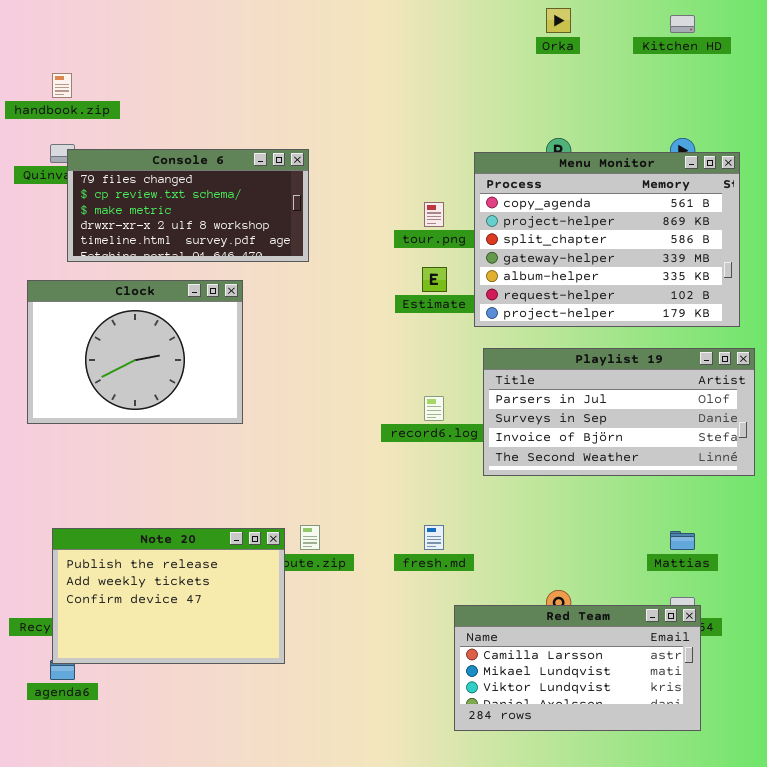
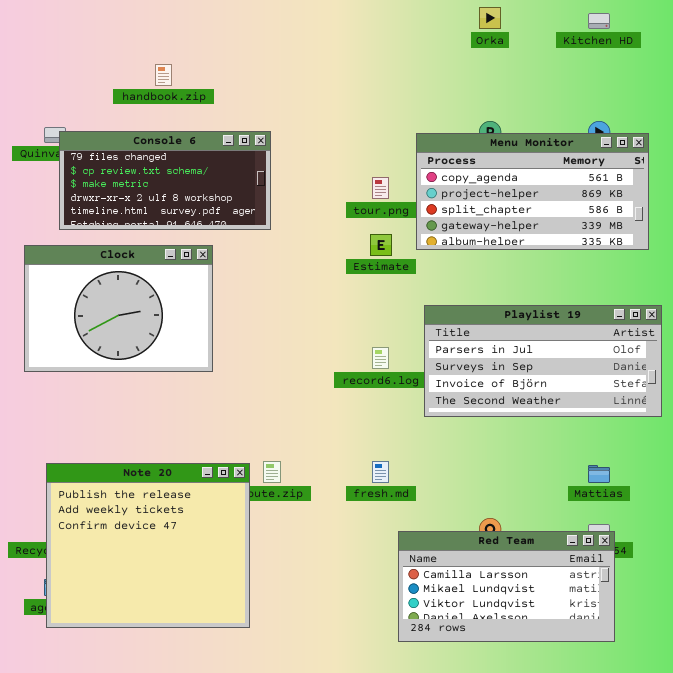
handbook.zip: [52,73,72,98] -> [155,64,172,86], moved
Menu Monitor: [474,152,740,327] -> [416,133,649,250], resized
Note 20: [52,528,285,664] -> [46,463,250,628], resized

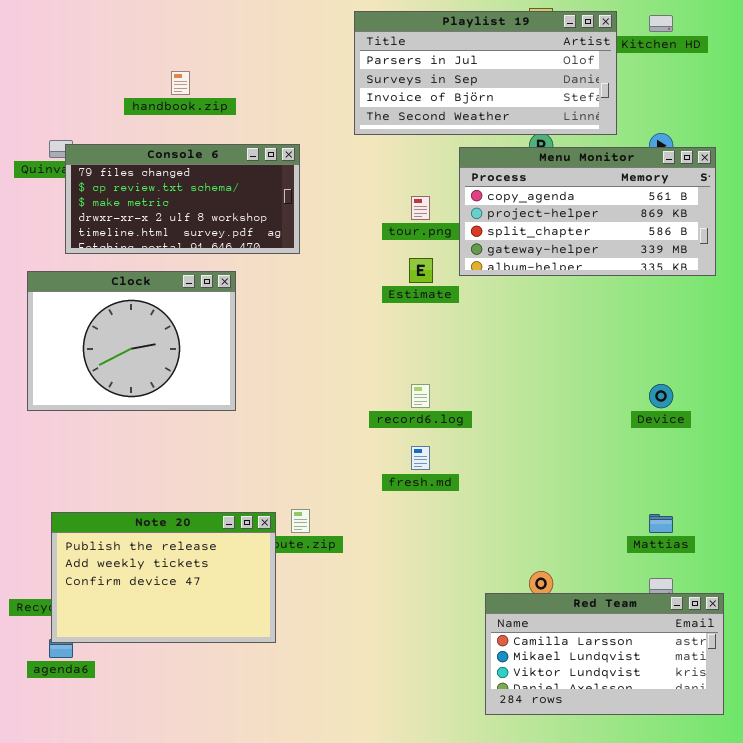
Playlist 19: [424,305,662,417] -> [354,11,617,135], moved
fresh.md: [372,461,389,483] -> [411,446,430,470], moved
Note 20: [46,463,250,628] -> [51,512,276,643], resized
Red Team: [398,531,615,642] -> [485,593,724,715], moved

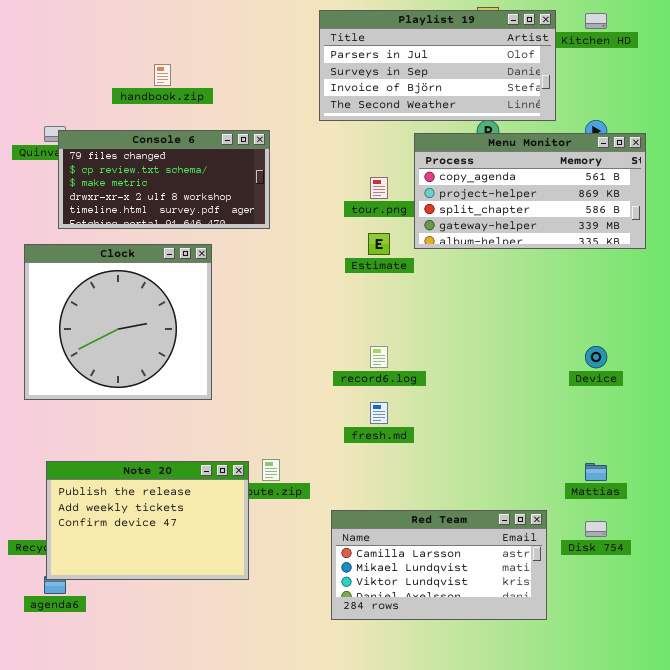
Clock: [27,271,236,411] -> [24,244,212,400], resized
Red Team: [485,593,724,715] -> [331,510,547,620], moved

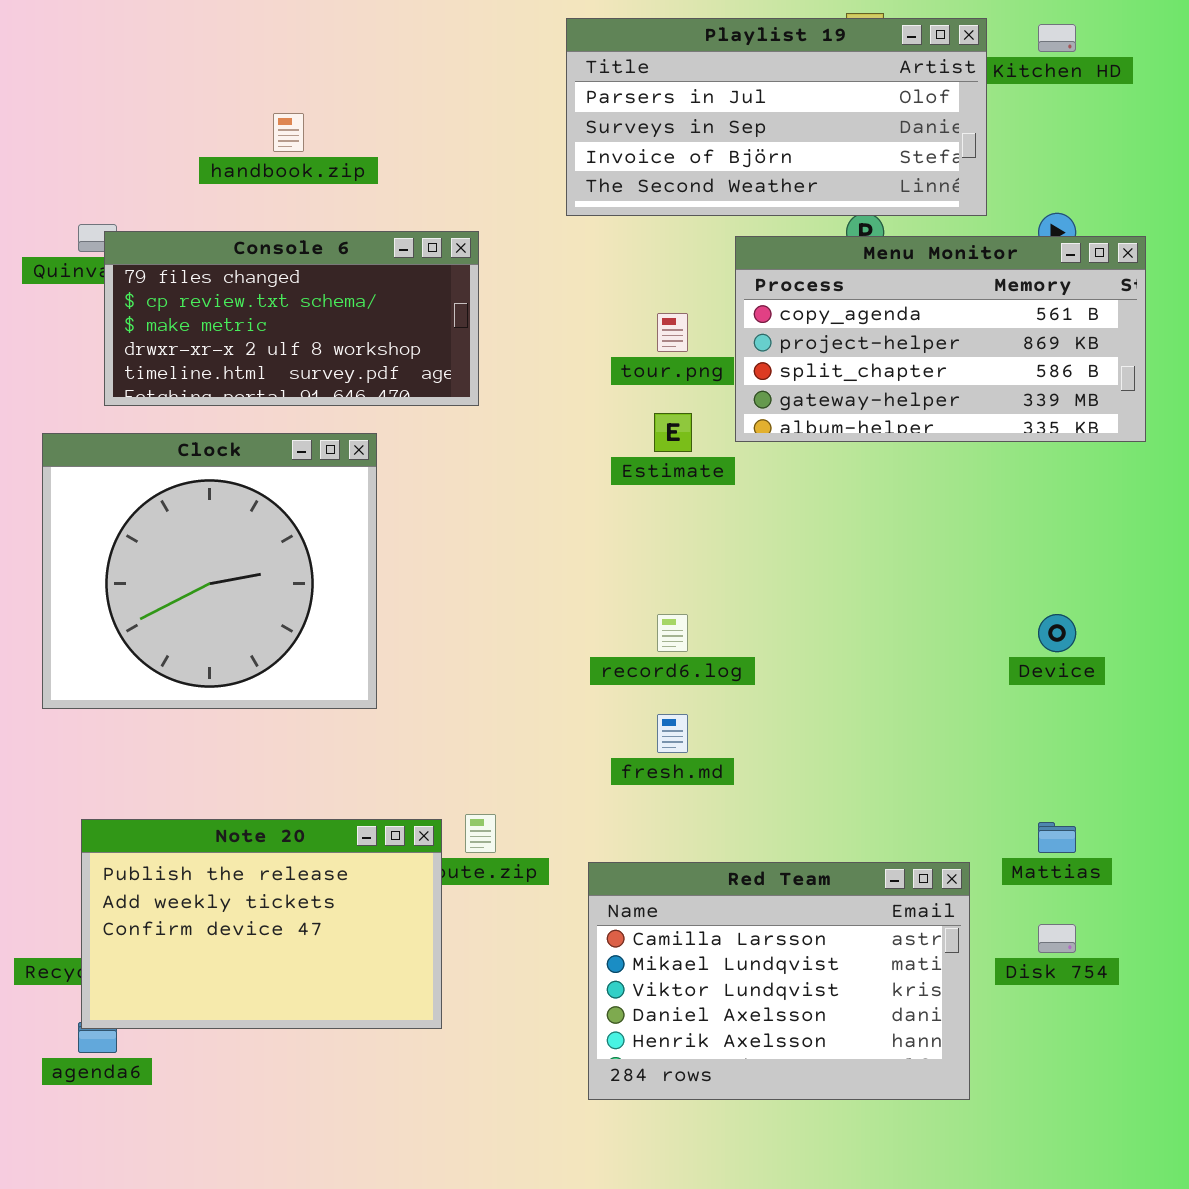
Red Team: [331,510,547,620] -> [588,862,970,1100], resized

